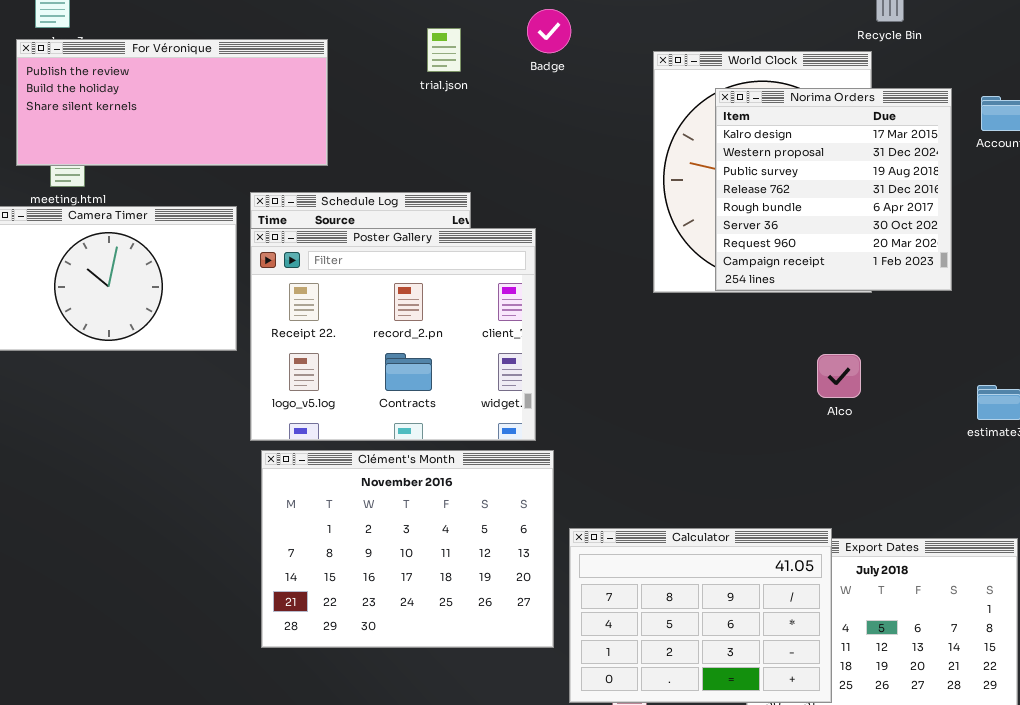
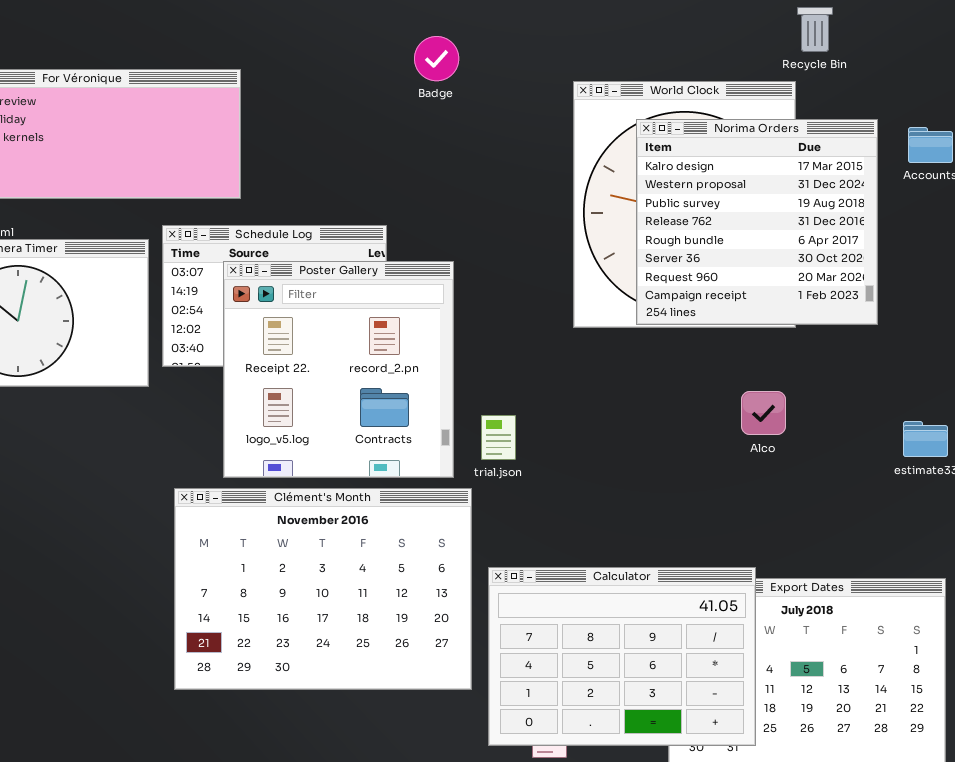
Badge: [527,9,571,53] -> [414,36,459,81], moved
trial.json: [427,28,461,72] -> [481,415,516,460], moved
Poster Gallery: [250,228,536,441] -> [223,261,454,478], resized

